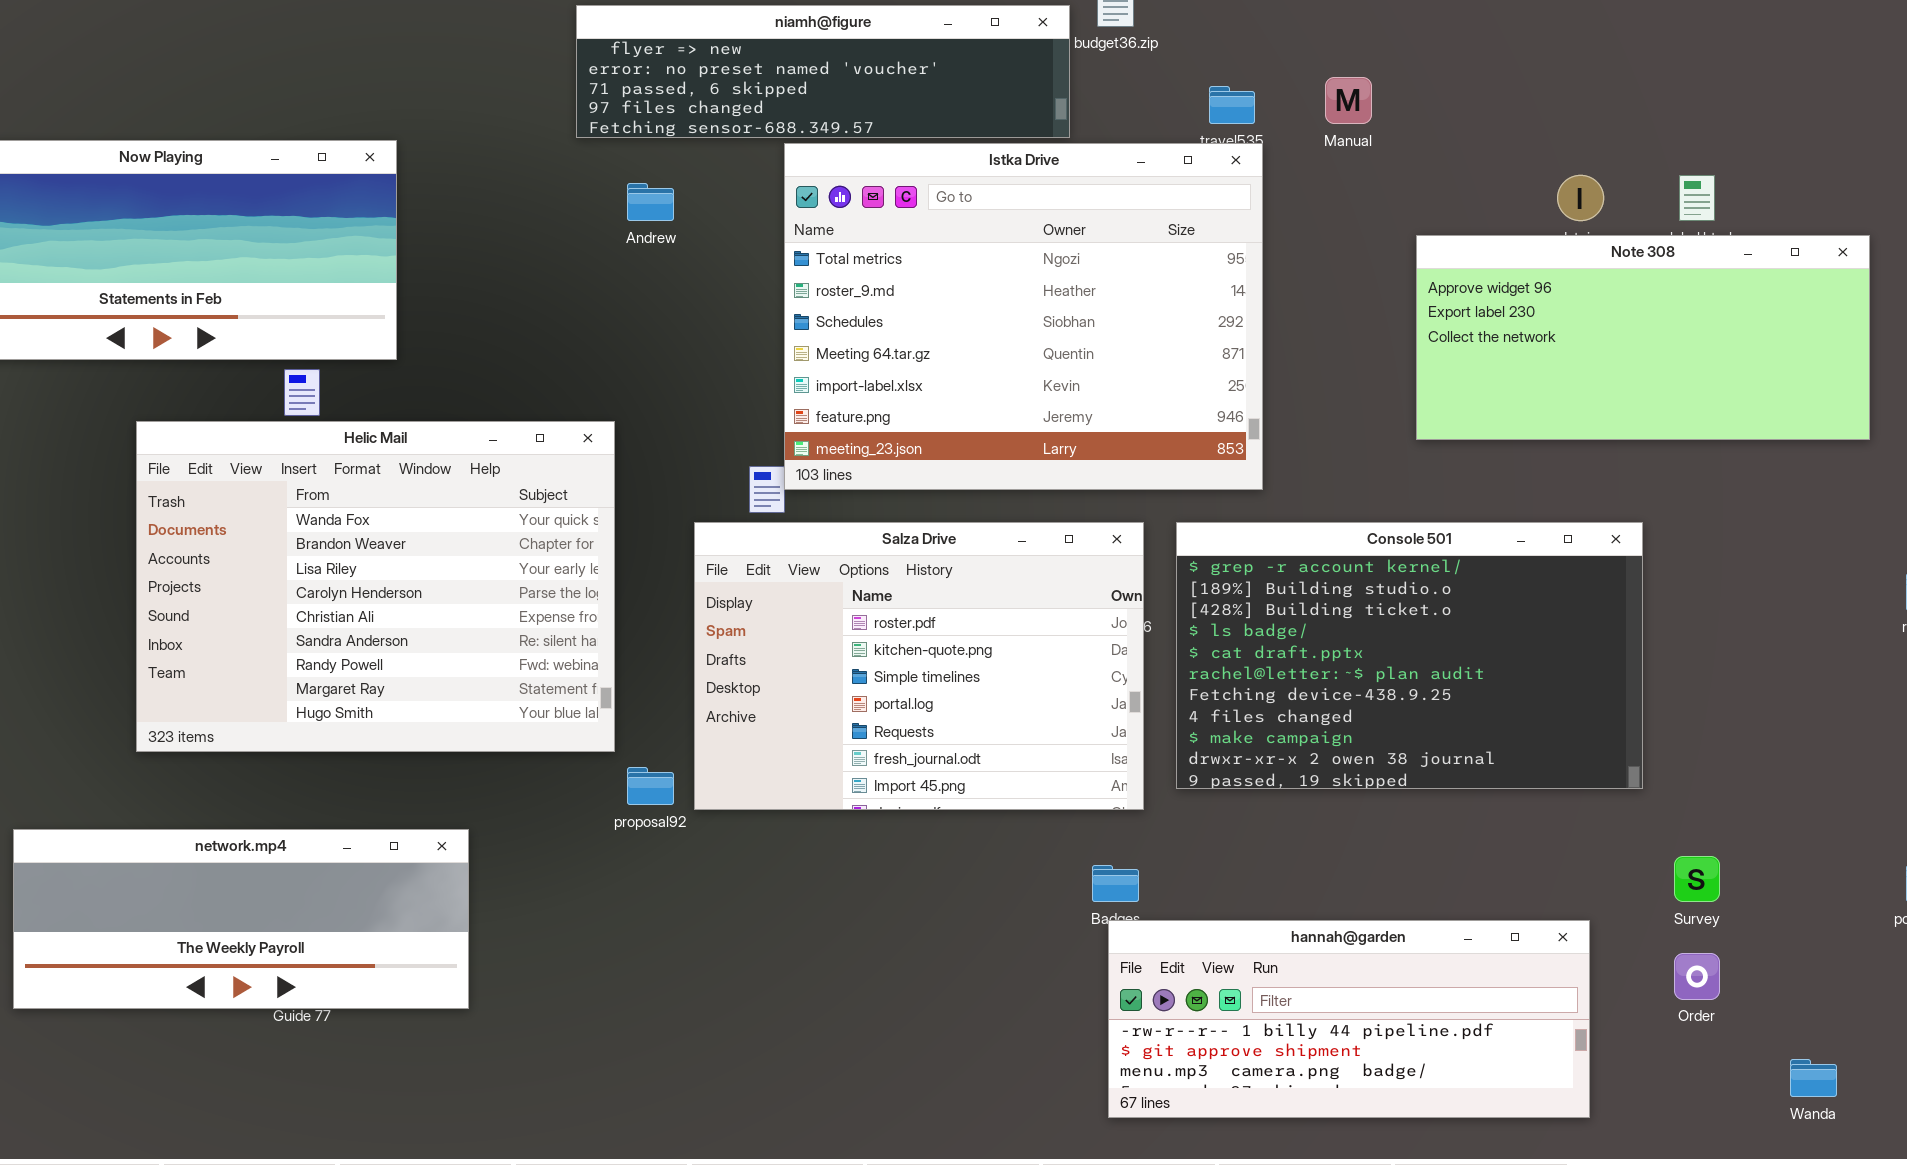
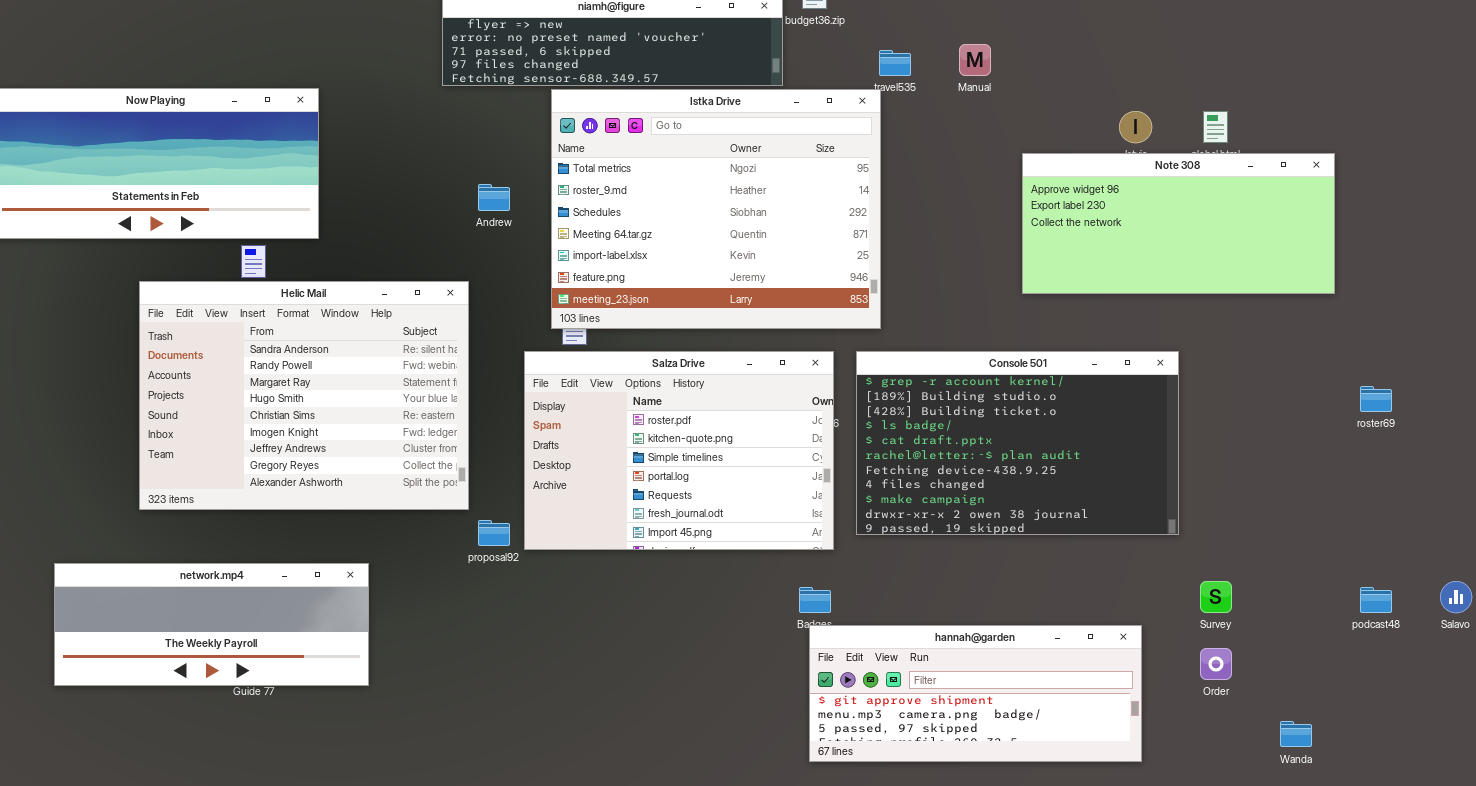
Istka Drive: [784,143,1263,490] -> [551,89,881,329], moved
Andrew: [627,183,674,221] -> [478,184,510,211], moved
Helic Mail: [136,421,615,752] -> [139,281,469,510], scrolled down 5 rows
hannah@garden: [1108,920,1590,1118] -> [809,625,1142,762], scrolled down 1 row

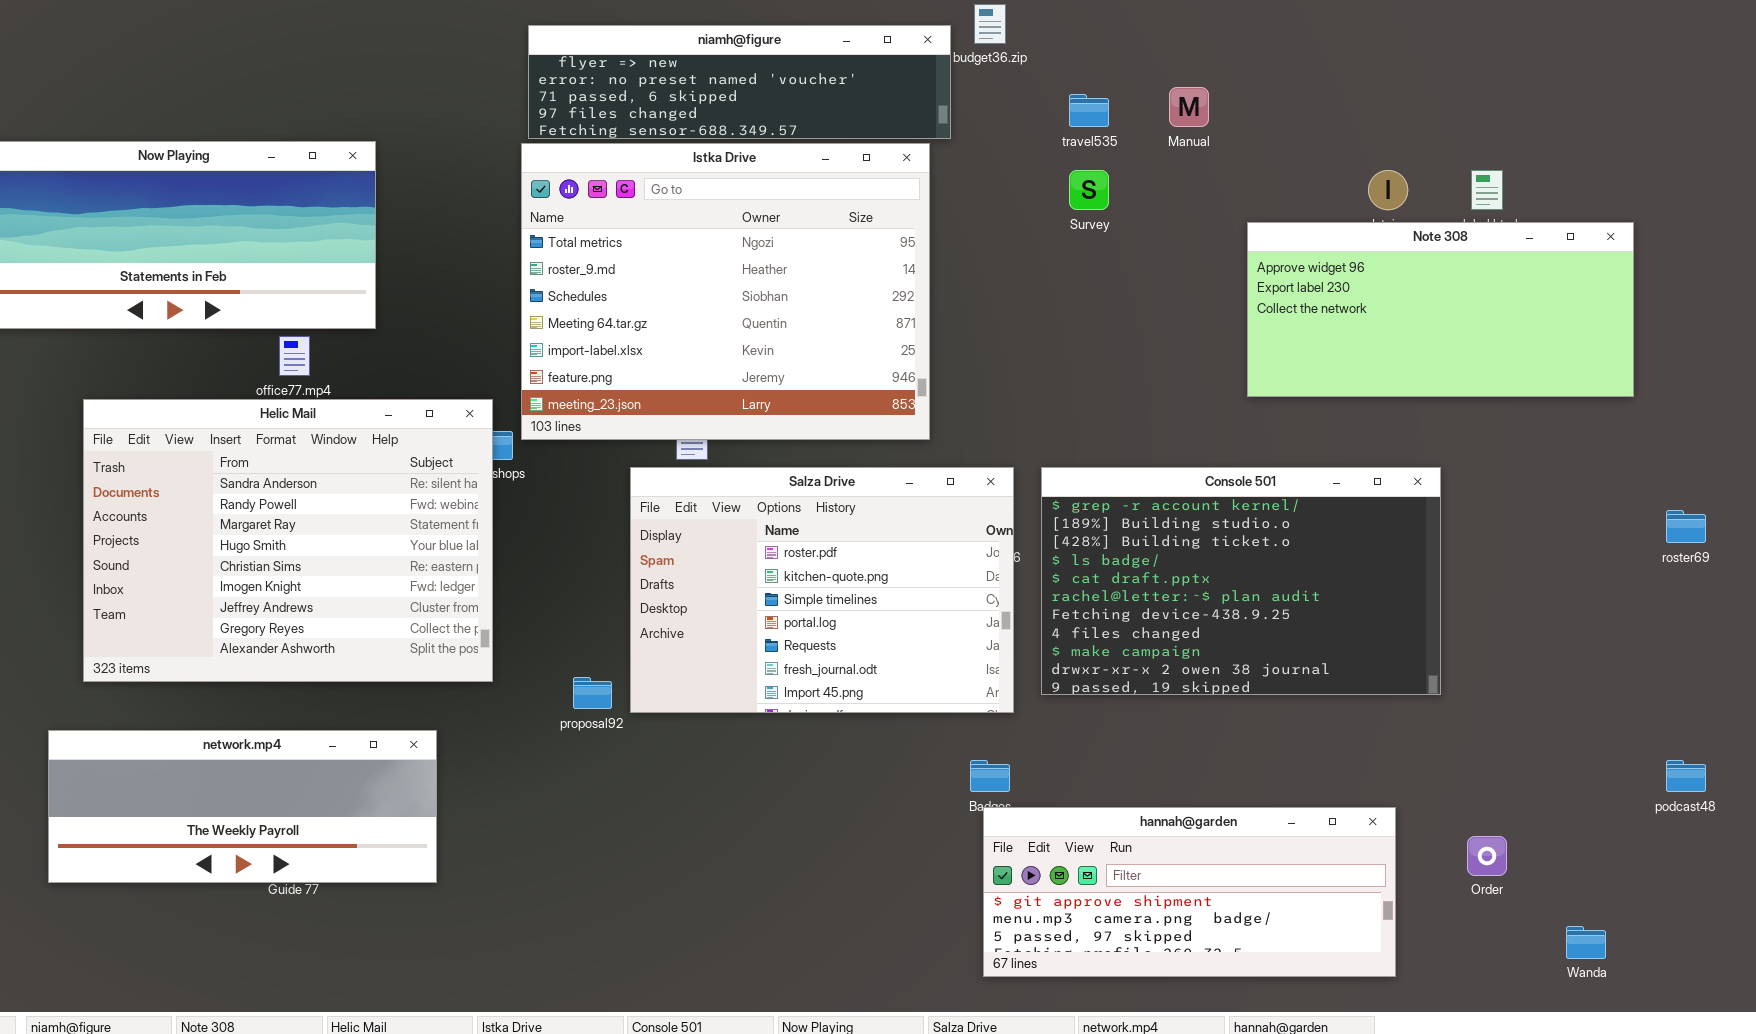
Istka Drive: [551,89,881,329] -> [521,143,930,440], moved
Helic Mail: [139,281,469,510] -> [83,399,493,682], moved
Survey: [1200,581,1232,613] -> [1069,170,1109,210], moved

